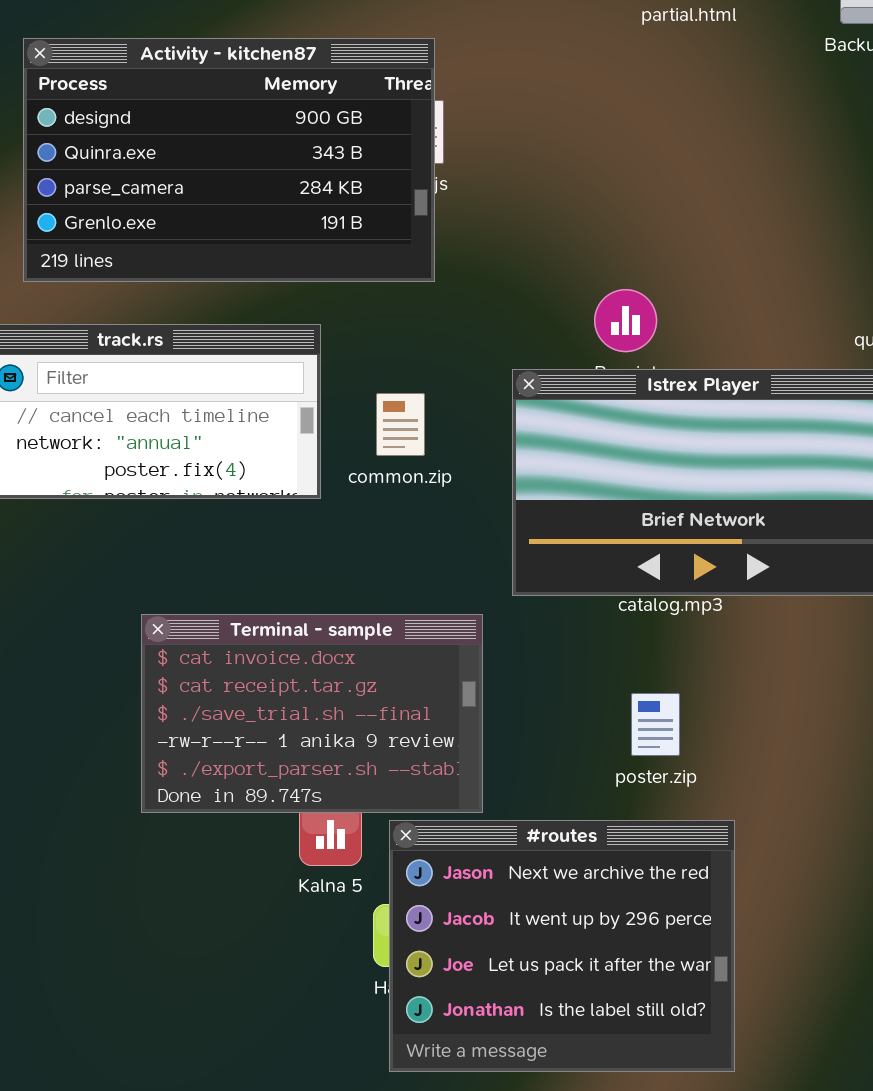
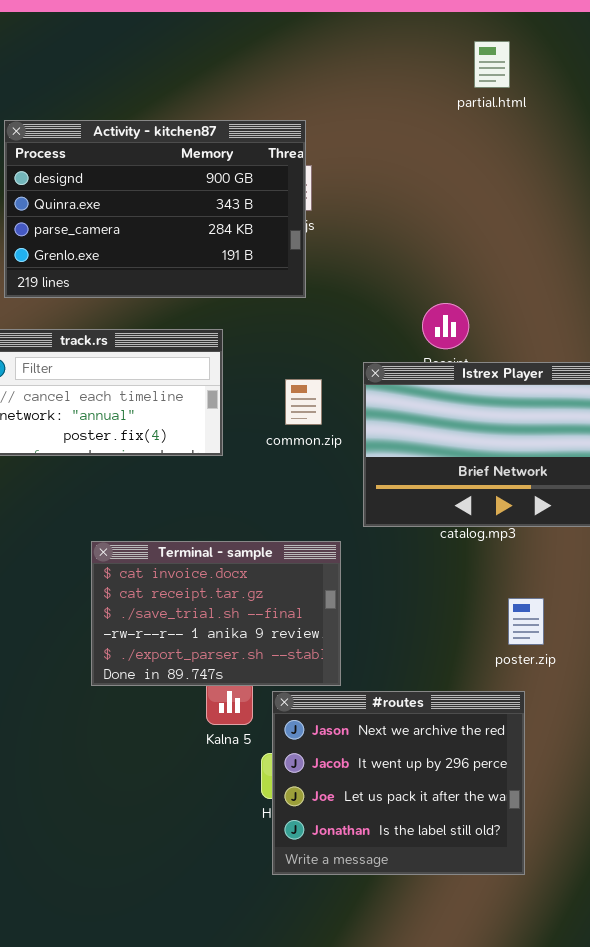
common.zip: [376,393,425,456] -> [285,379,322,425], moved
poster.zip: [631,693,680,756] -> [508,598,544,645], moved

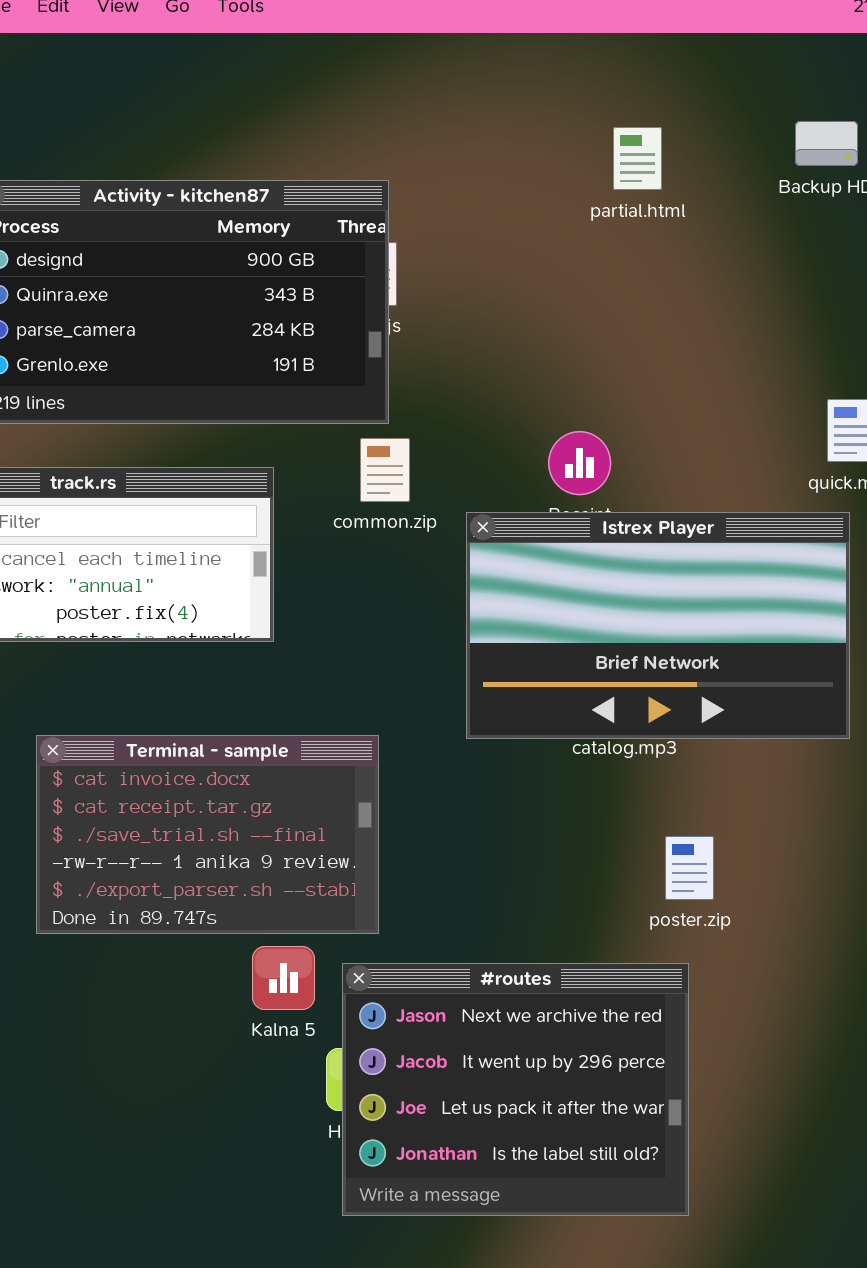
partial.html: [474,41,510,88] -> [613,127,662,190], moved
common.zip: [285,379,322,425] -> [360,438,410,502], moved
Terminal - sample: [91,541,341,686] -> [36,735,379,934], moved

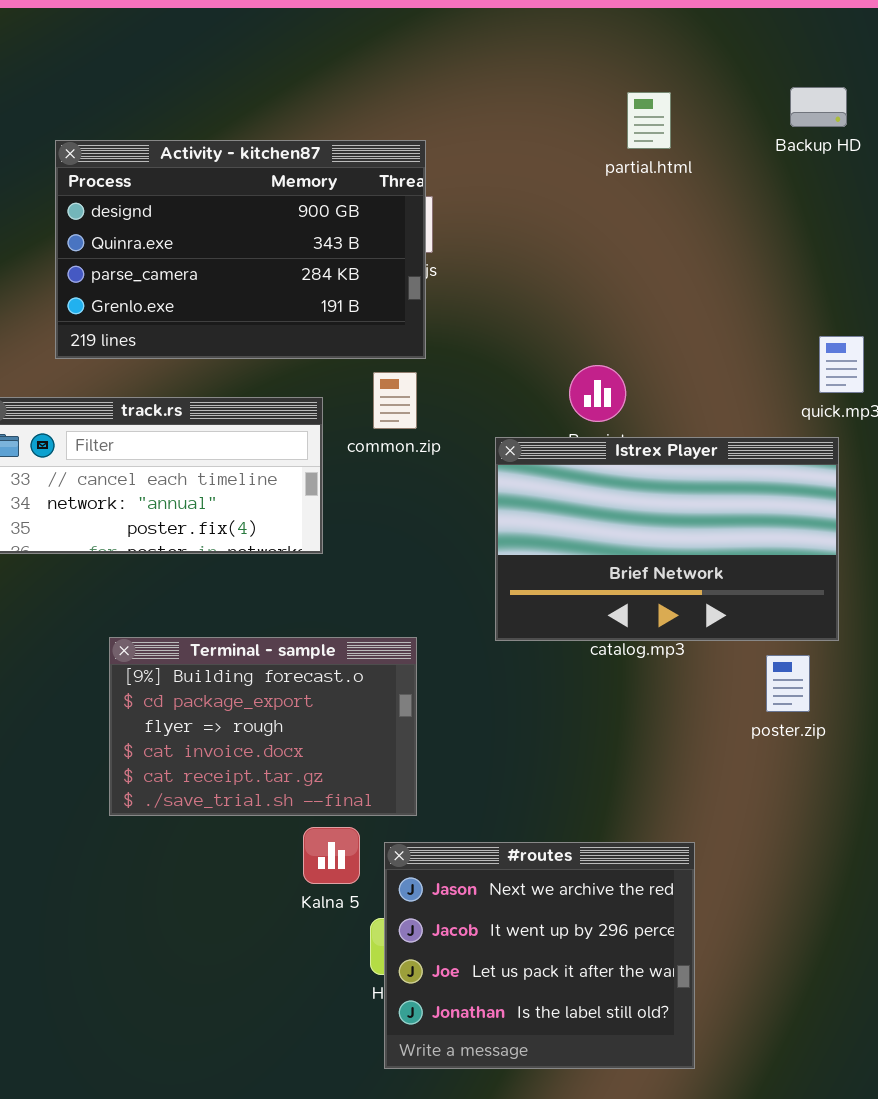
common.zip: [360,438,410,502] -> [373,372,417,429], moved
Terminal - sample: [36,735,379,934] -> [109,637,417,816], scrolled up 3 rows
poster.zip: [665,836,714,900] -> [766,655,810,712], moved

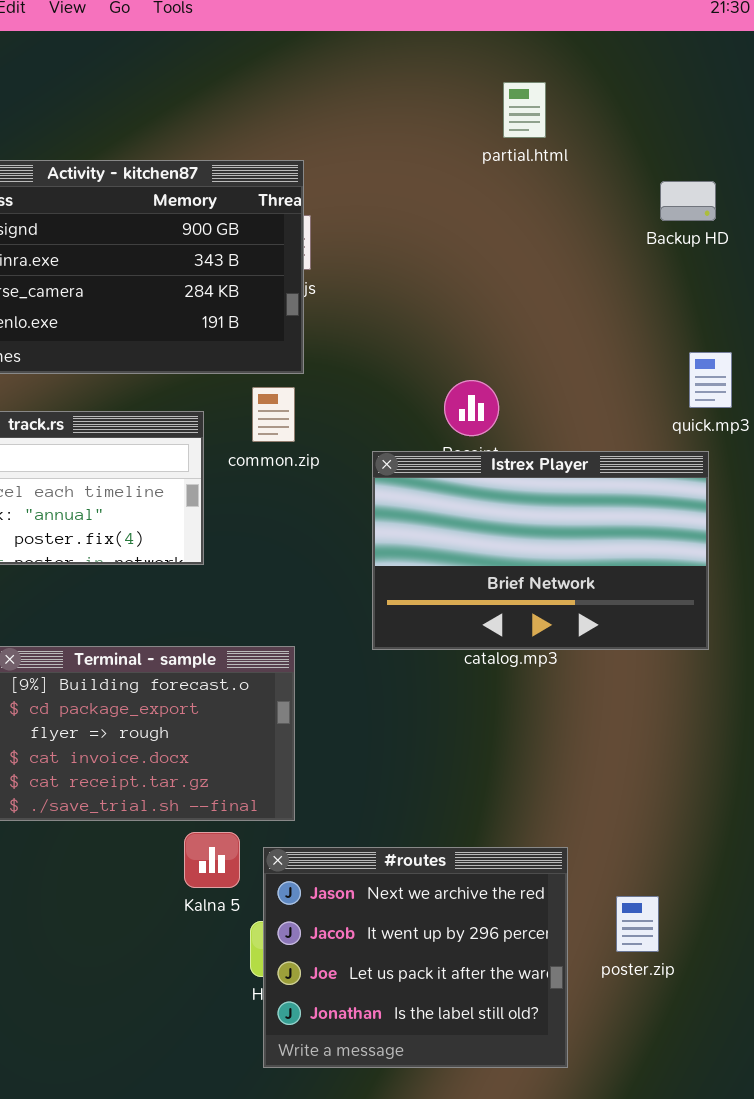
Backup HD: [790,87,847,127] -> [660,181,716,221], moved
partial.html: [627,92,671,149] -> [503,82,546,138], moved
poster.zip: [766,655,810,712] -> [616,896,659,952], moved

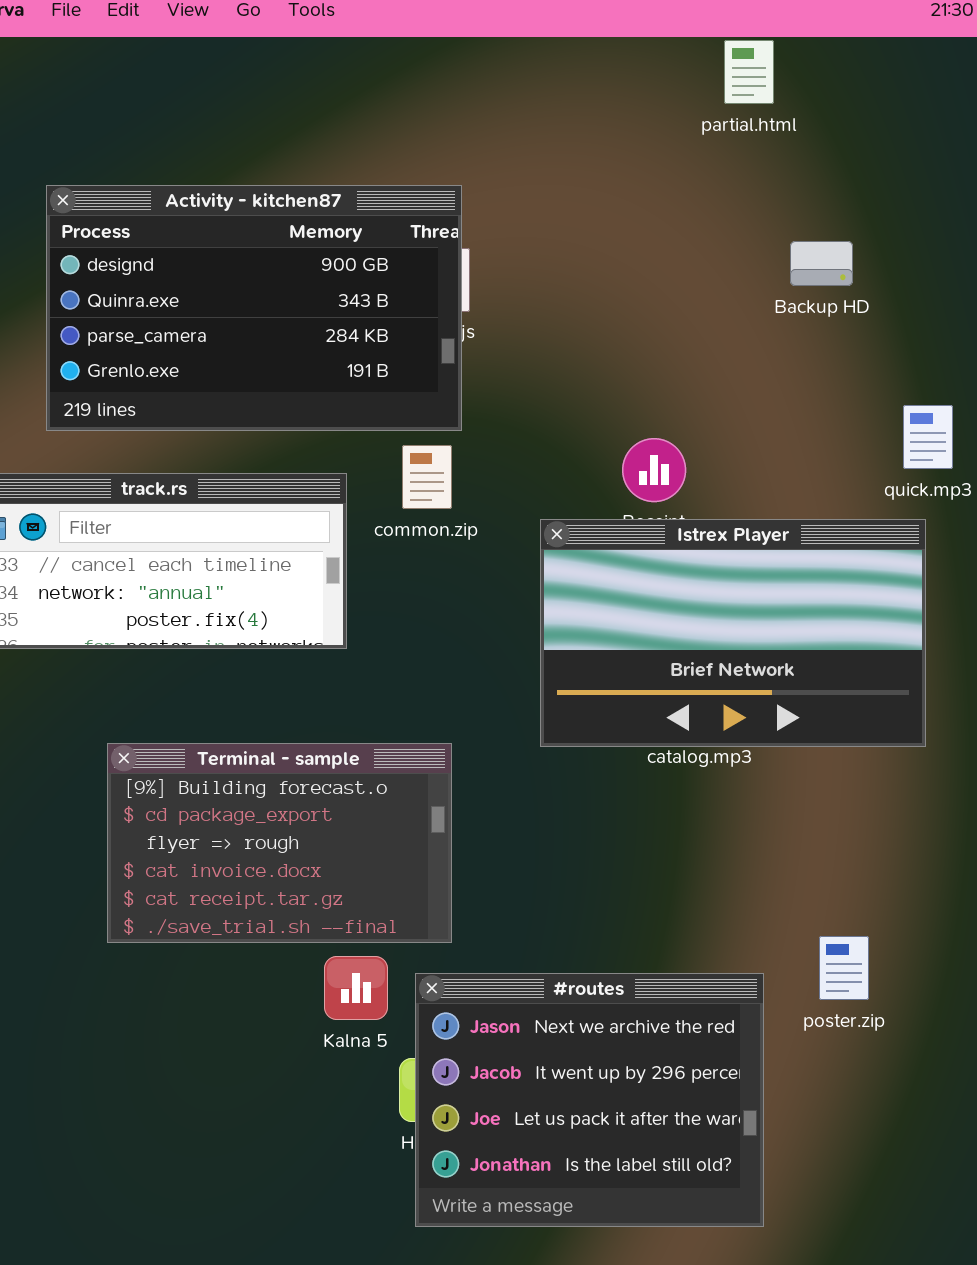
partial.html: [503,82,546,138] -> [724,40,774,104], moved
Backup HD: [660,181,716,221] -> [790,241,853,286], moved
poster.zip: [616,896,659,952] -> [819,936,869,1000], moved

